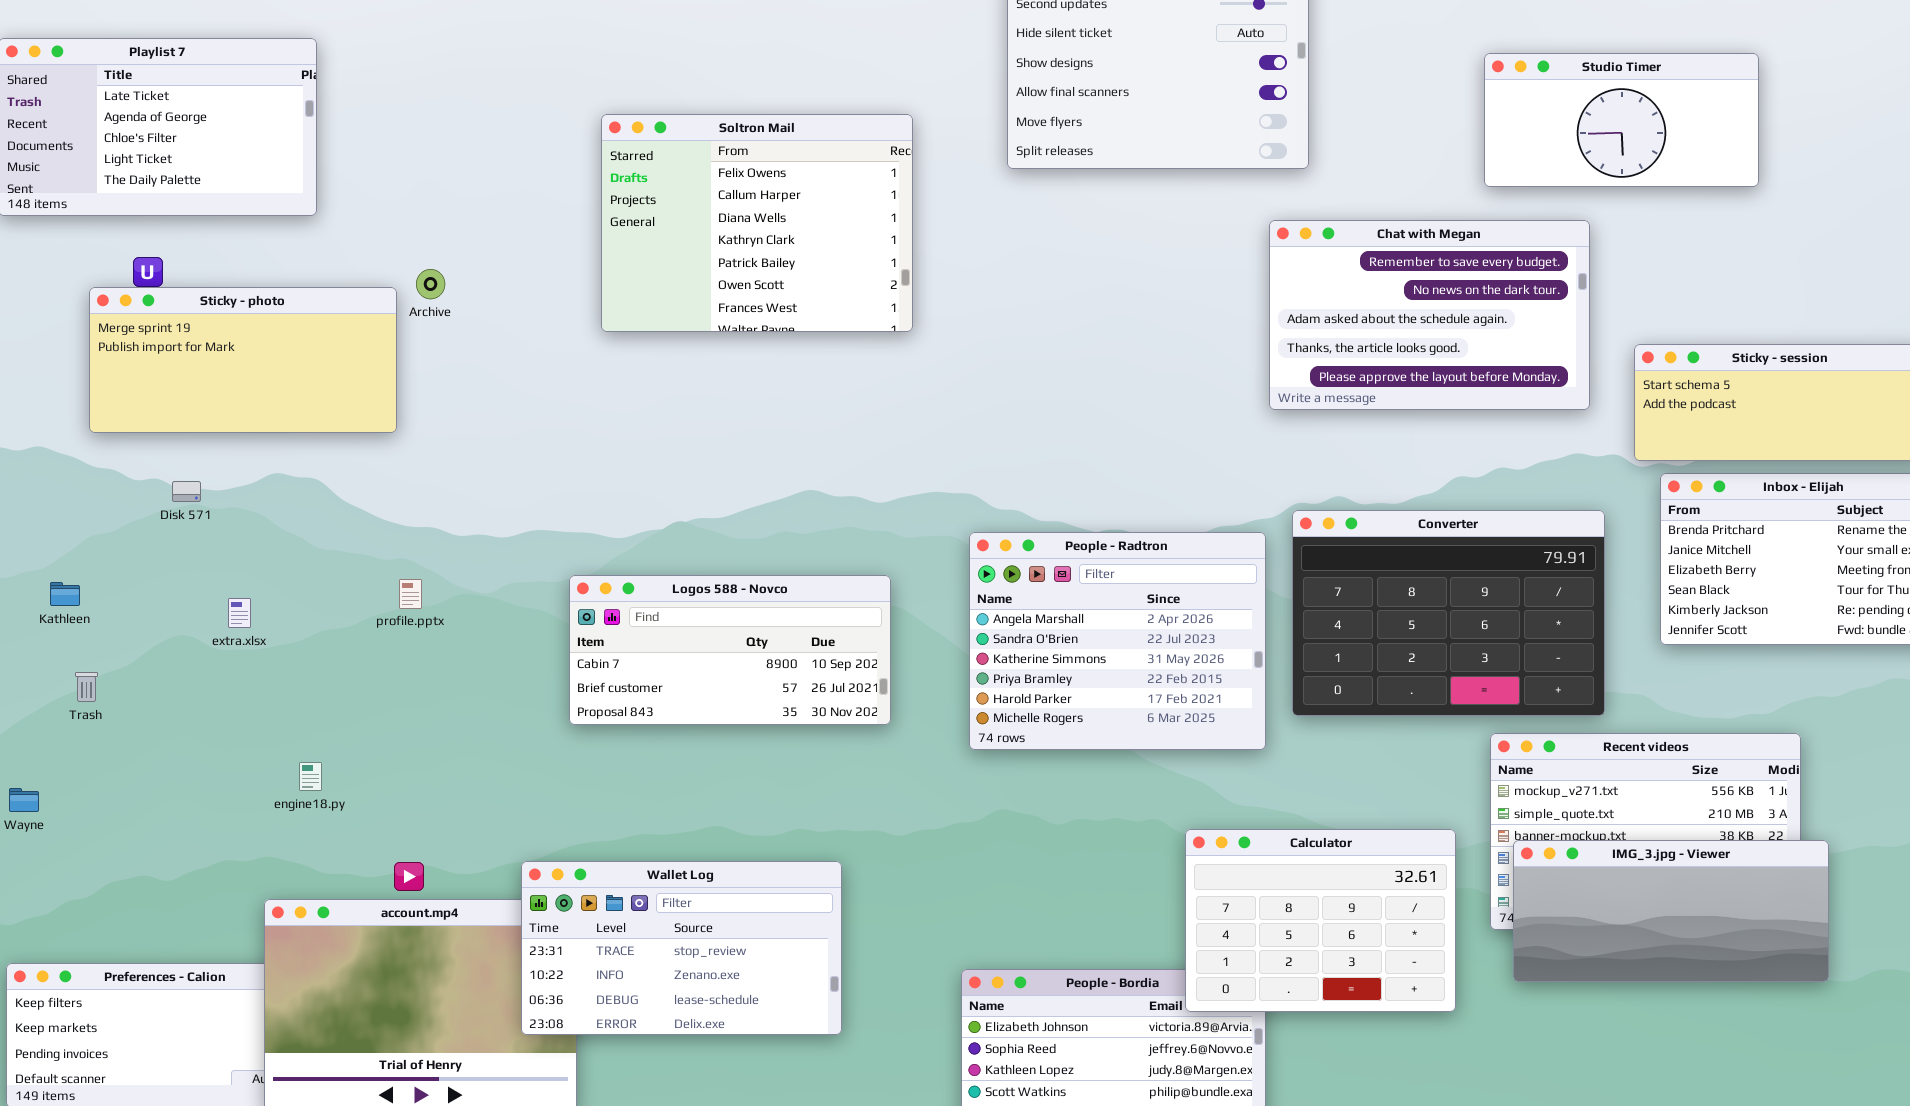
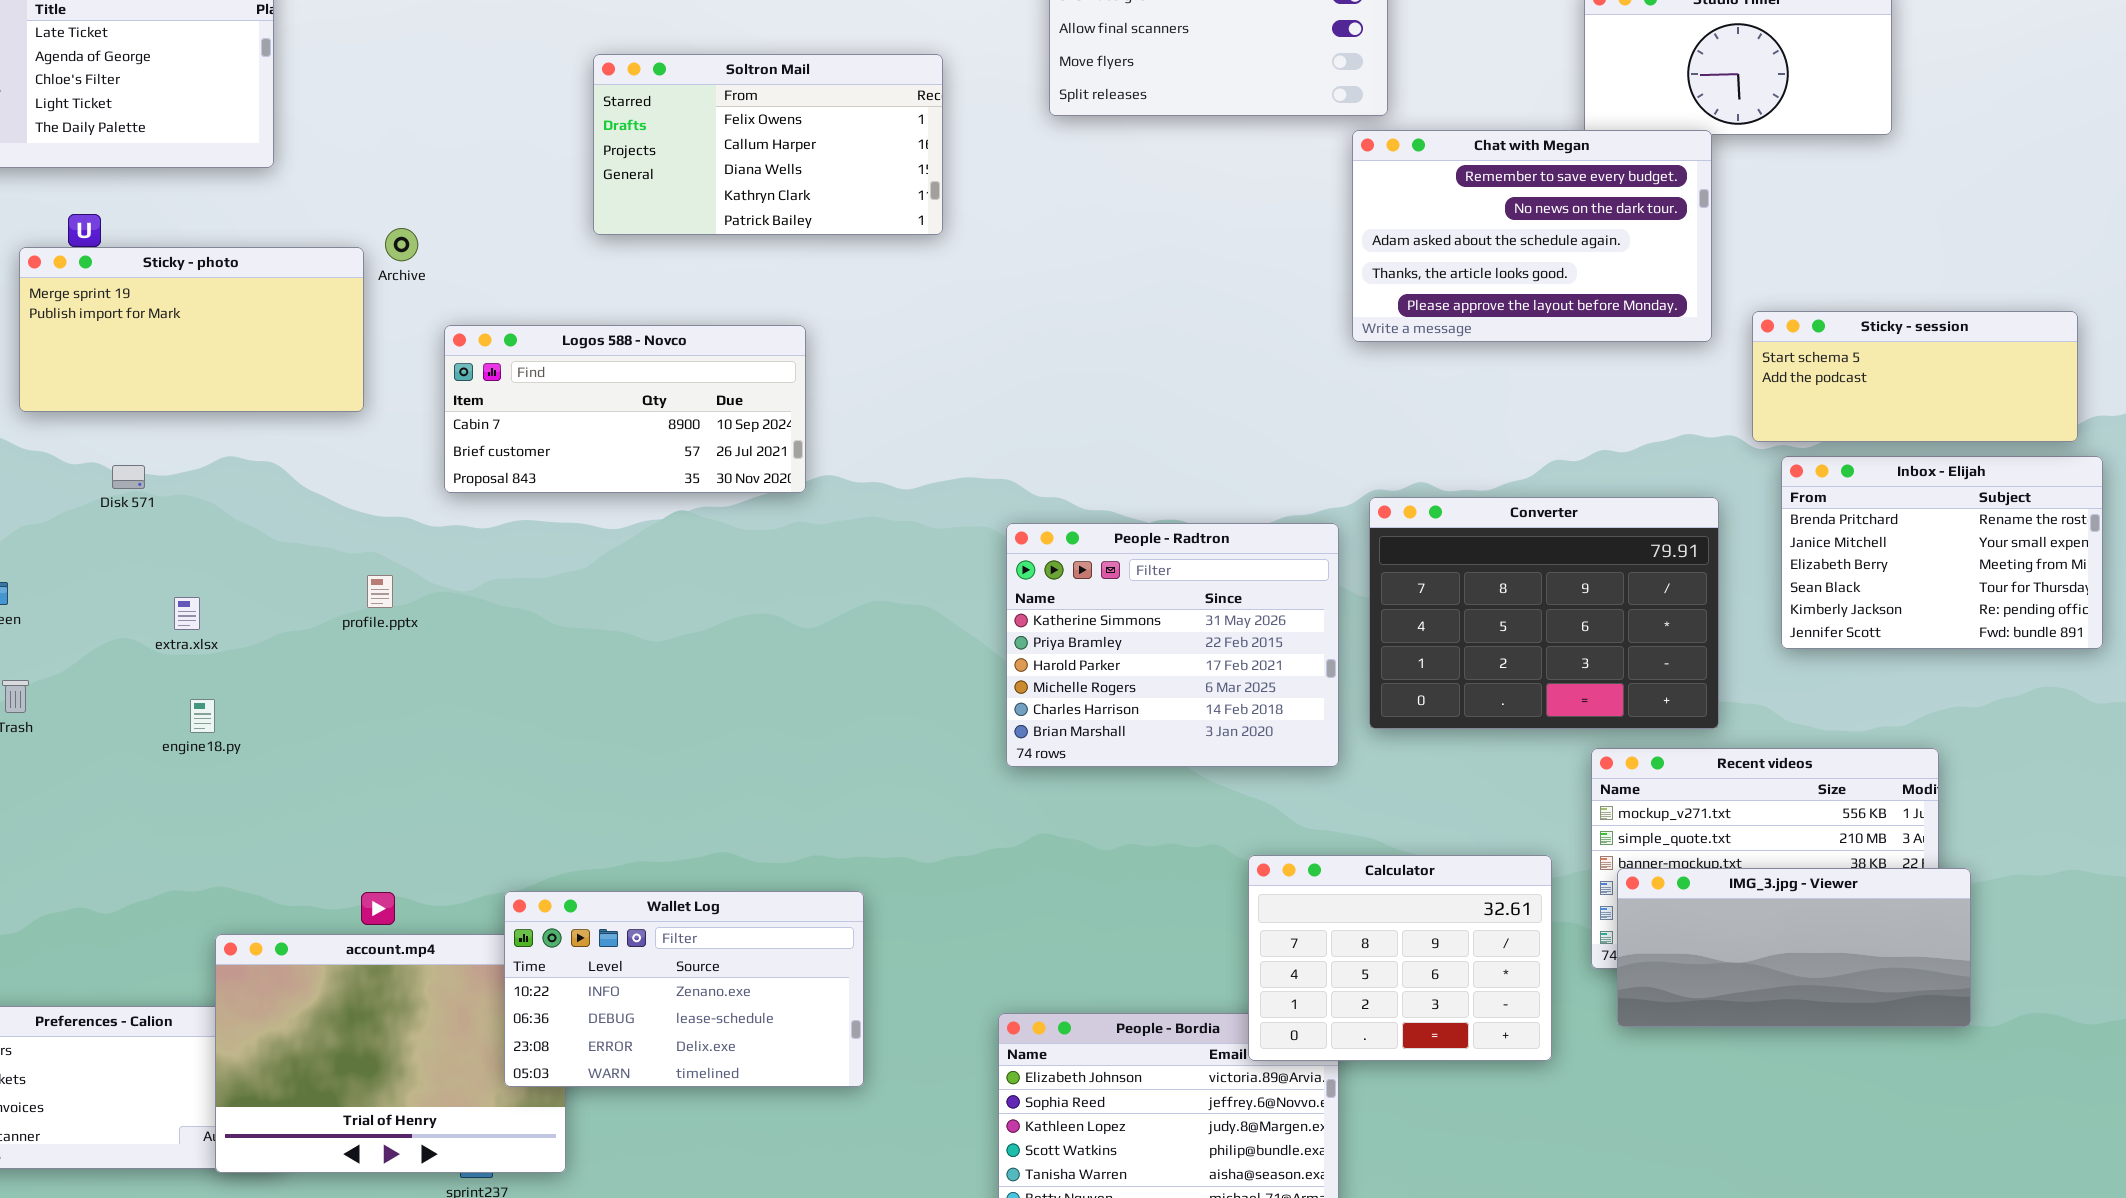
Soltron Mail: [601,114,913,332] -> [593,54,943,235], resized
Chat with Megan: [1269,220,1590,410] -> [1352,130,1712,342], moved
People - Radtron: [969,532,1266,750] -> [1006,523,1339,767], scrolled down 2 rows
Logos 588 - Novco: [569,575,891,725] -> [444,325,806,493], moved
engine18.py: [299,762,322,791] -> [190,699,215,733], moved
Wallet Log: [521,861,842,1035] -> [504,891,864,1087], scrolled down 1 row

